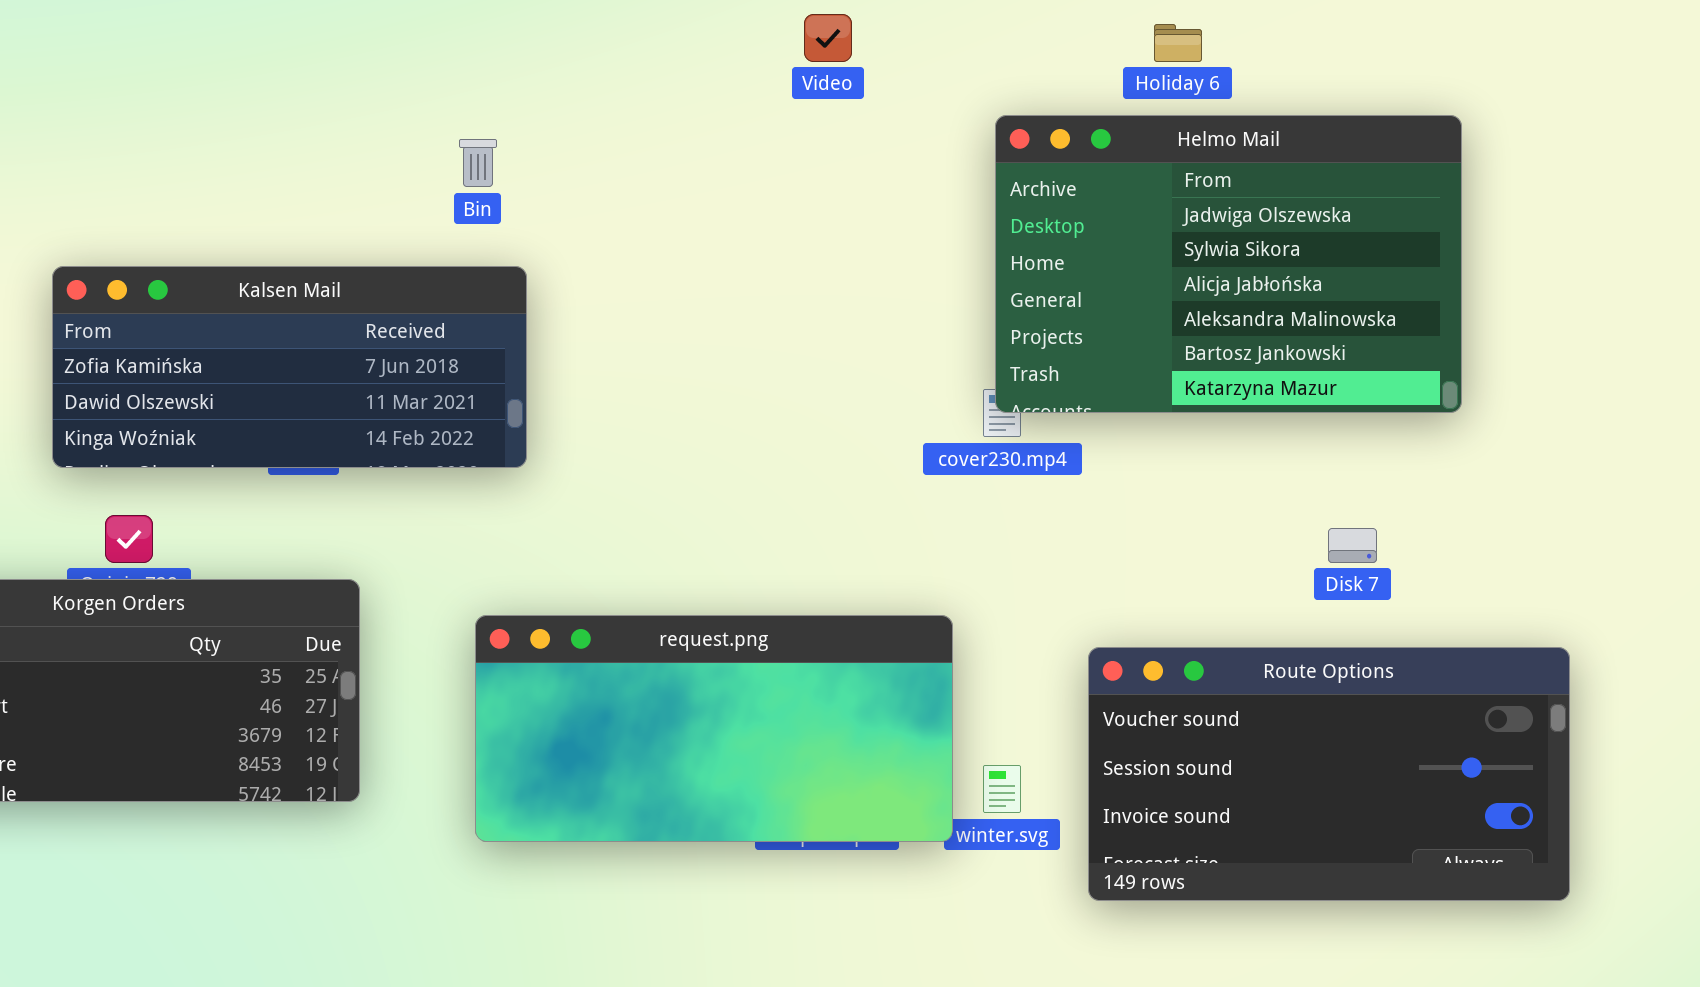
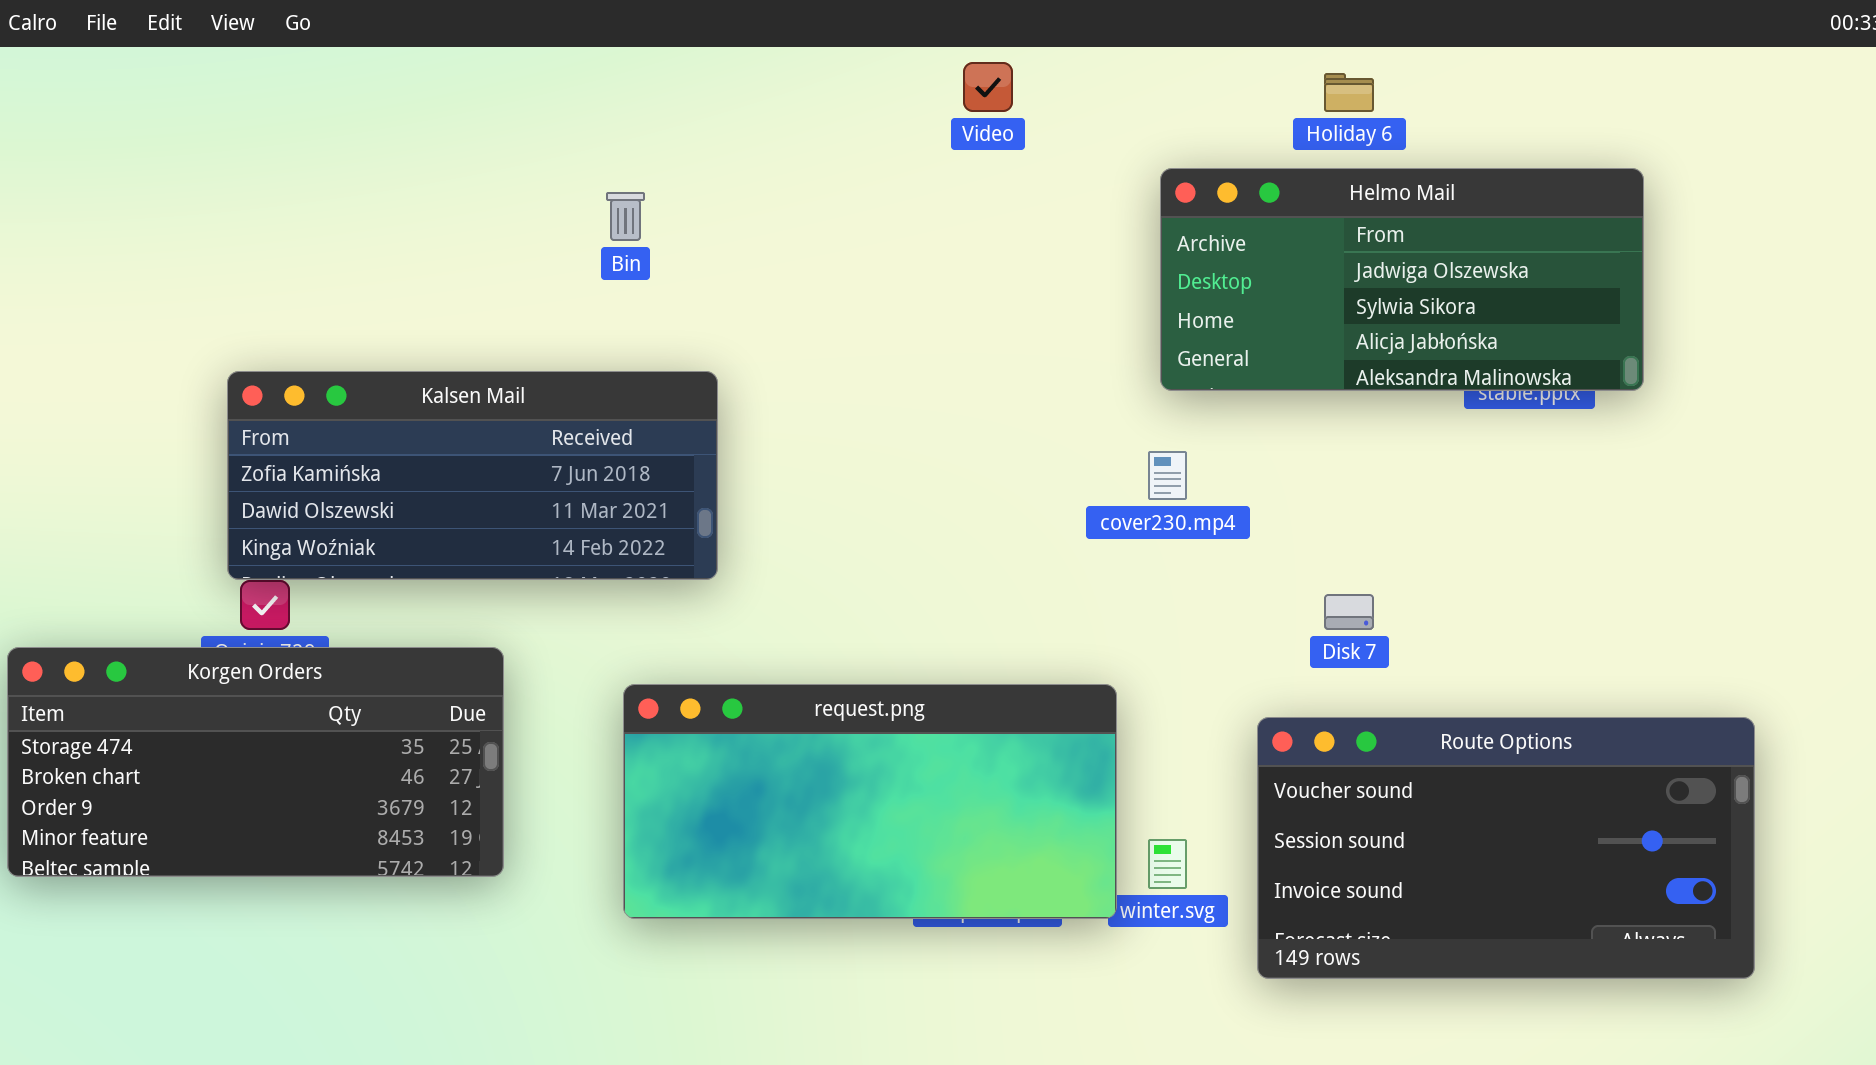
Helmo Mail: [995,115,1462,413] -> [1160,168,1644,391], resized
Kalsen Mail: [52,266,527,468] -> [227,371,718,580], moved
Disk 7: [1328,528,1377,563] -> [1324,594,1374,630], moved

